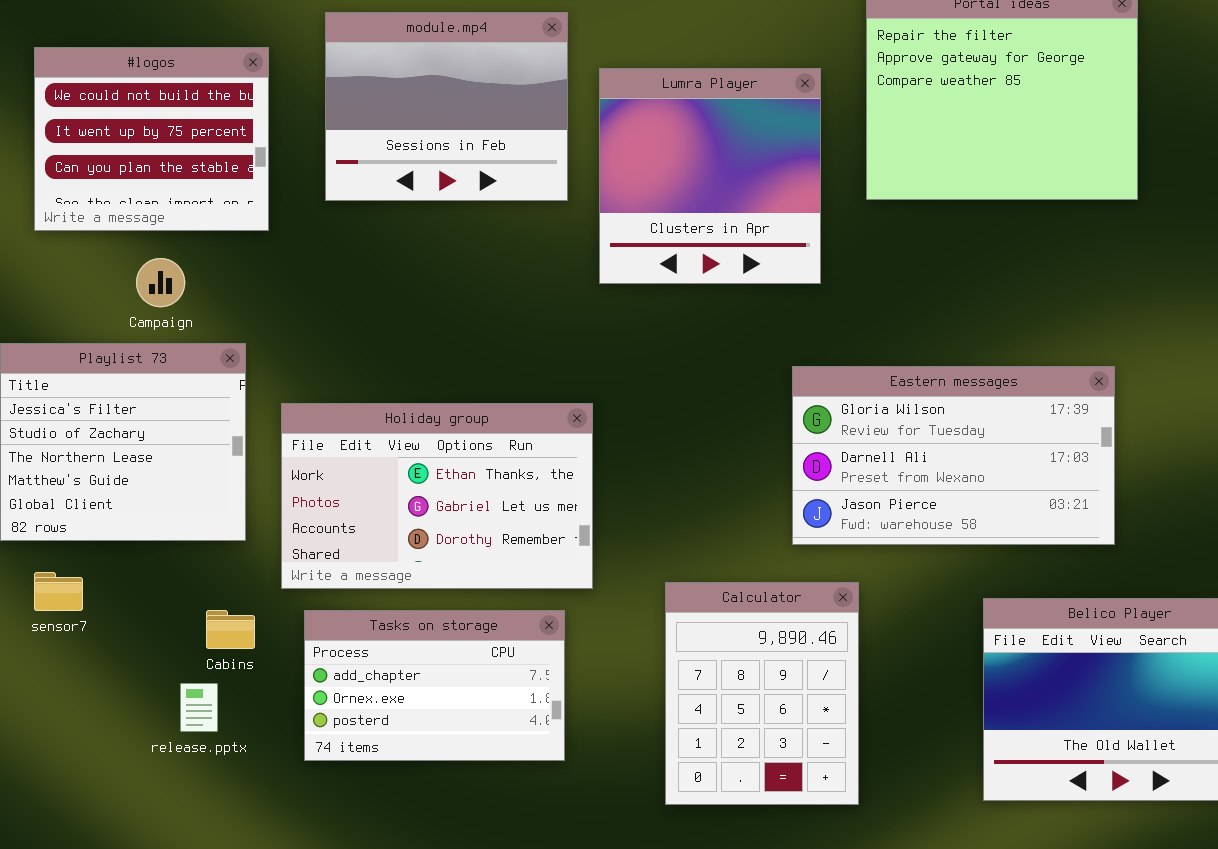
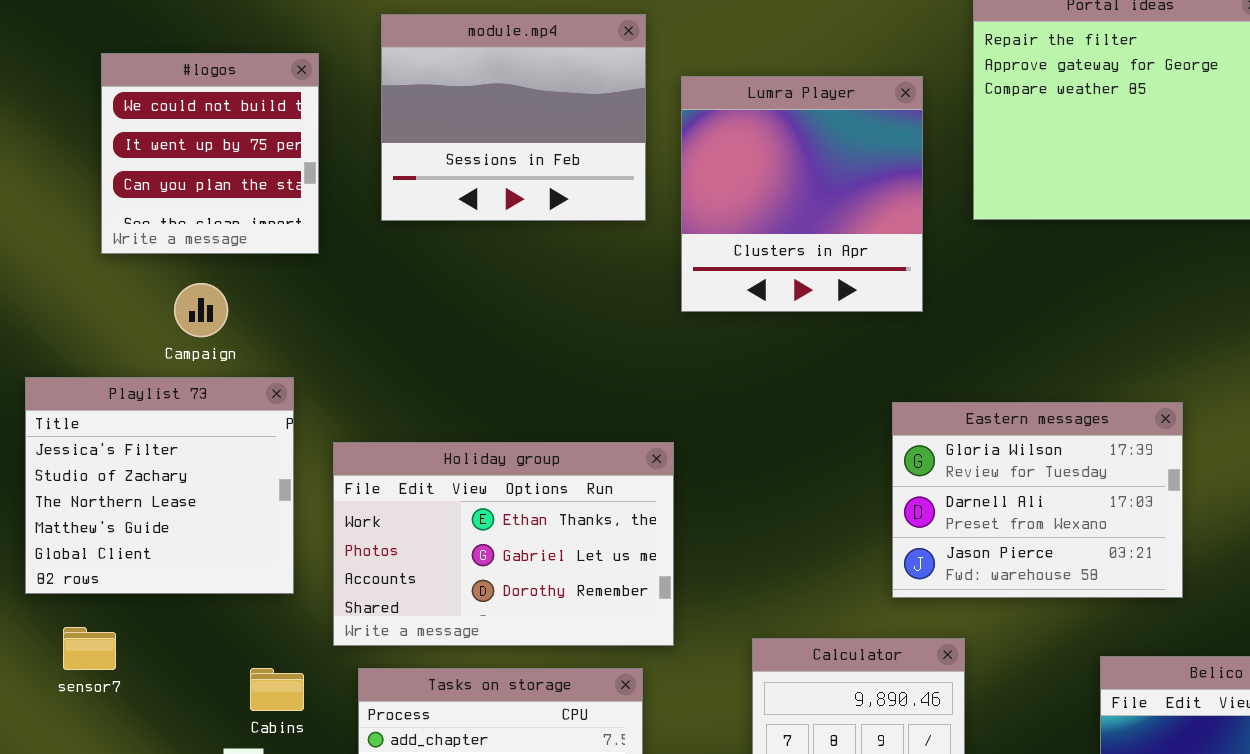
#logos: [34,47,269,231] -> [101,53,319,254], resized
Eastern messages: [792,366,1115,545] -> [892,402,1183,598], resized

